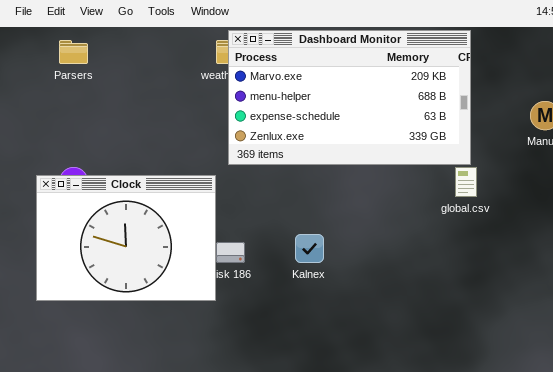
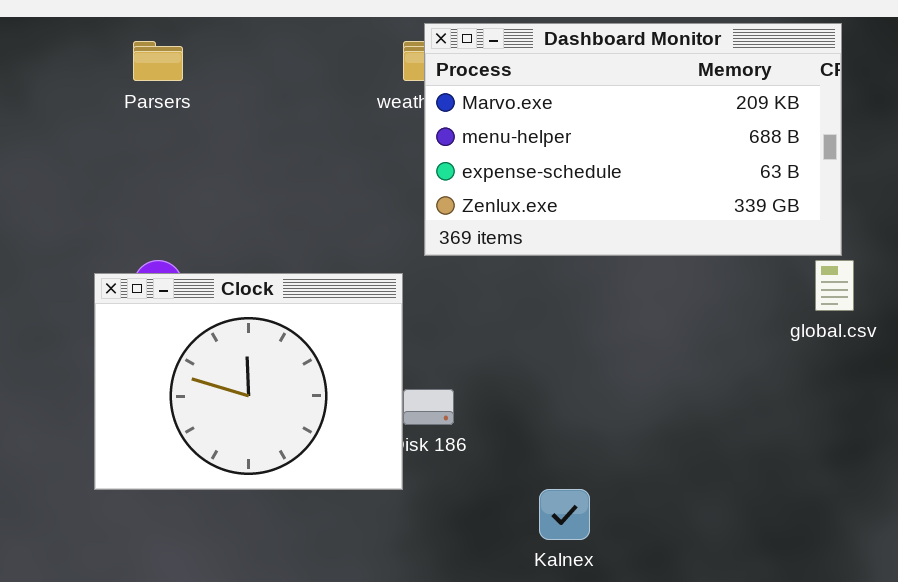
Kalnex: [295,234,324,263] -> [539,489,590,540], moved

